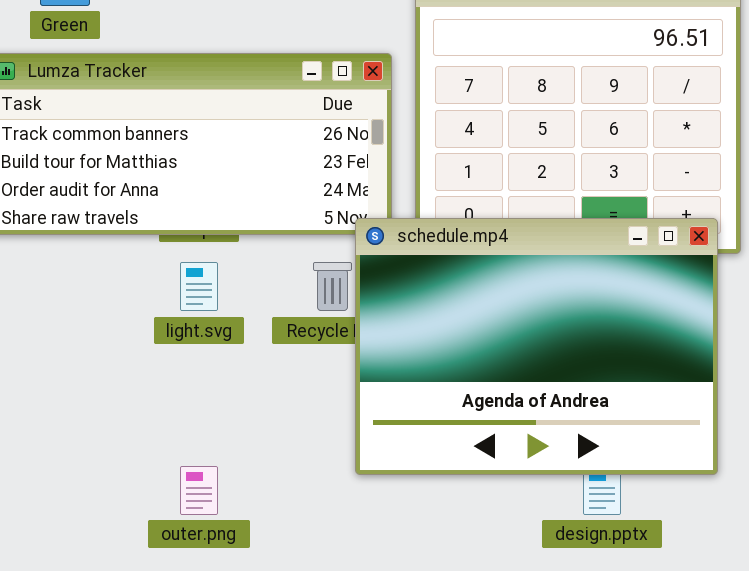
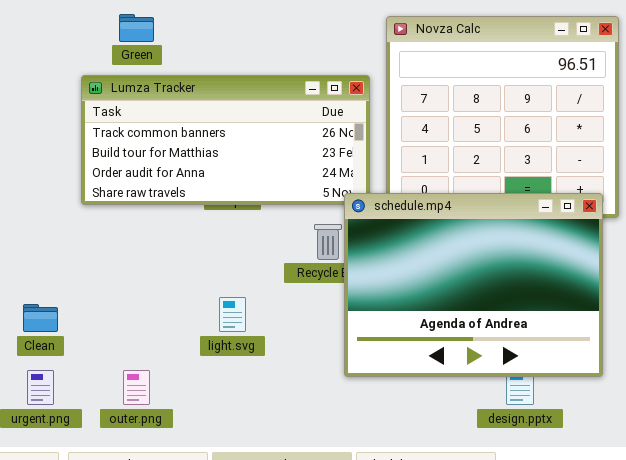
light.svg: [180,262,218,311] -> [219,297,246,332], moved
outer.png: [180,466,218,515] -> [123,370,150,405], moved

